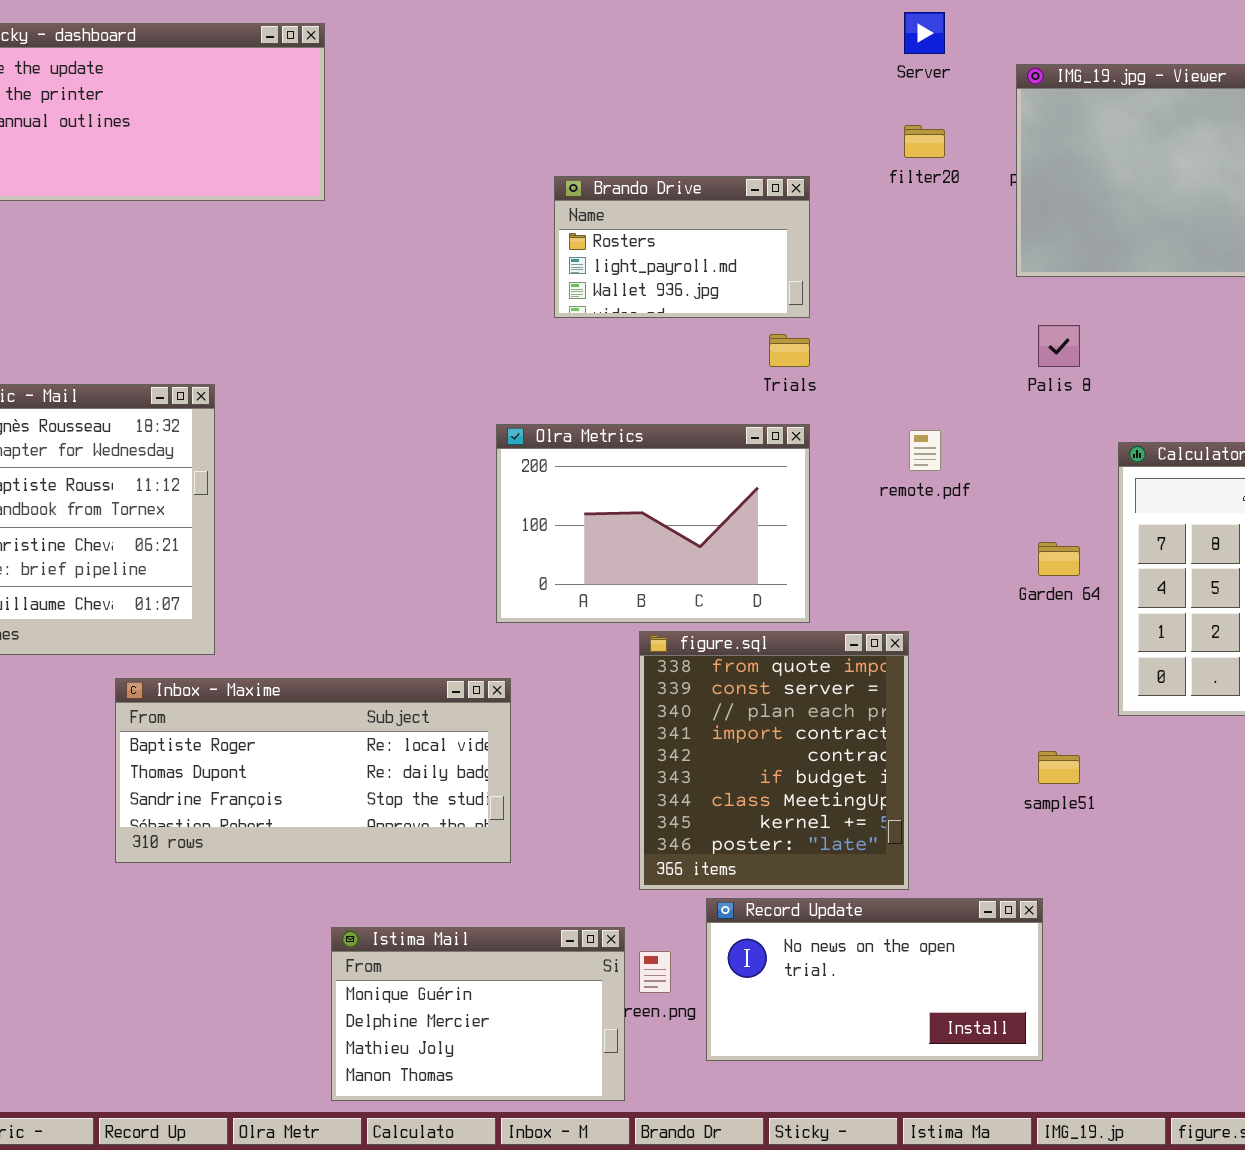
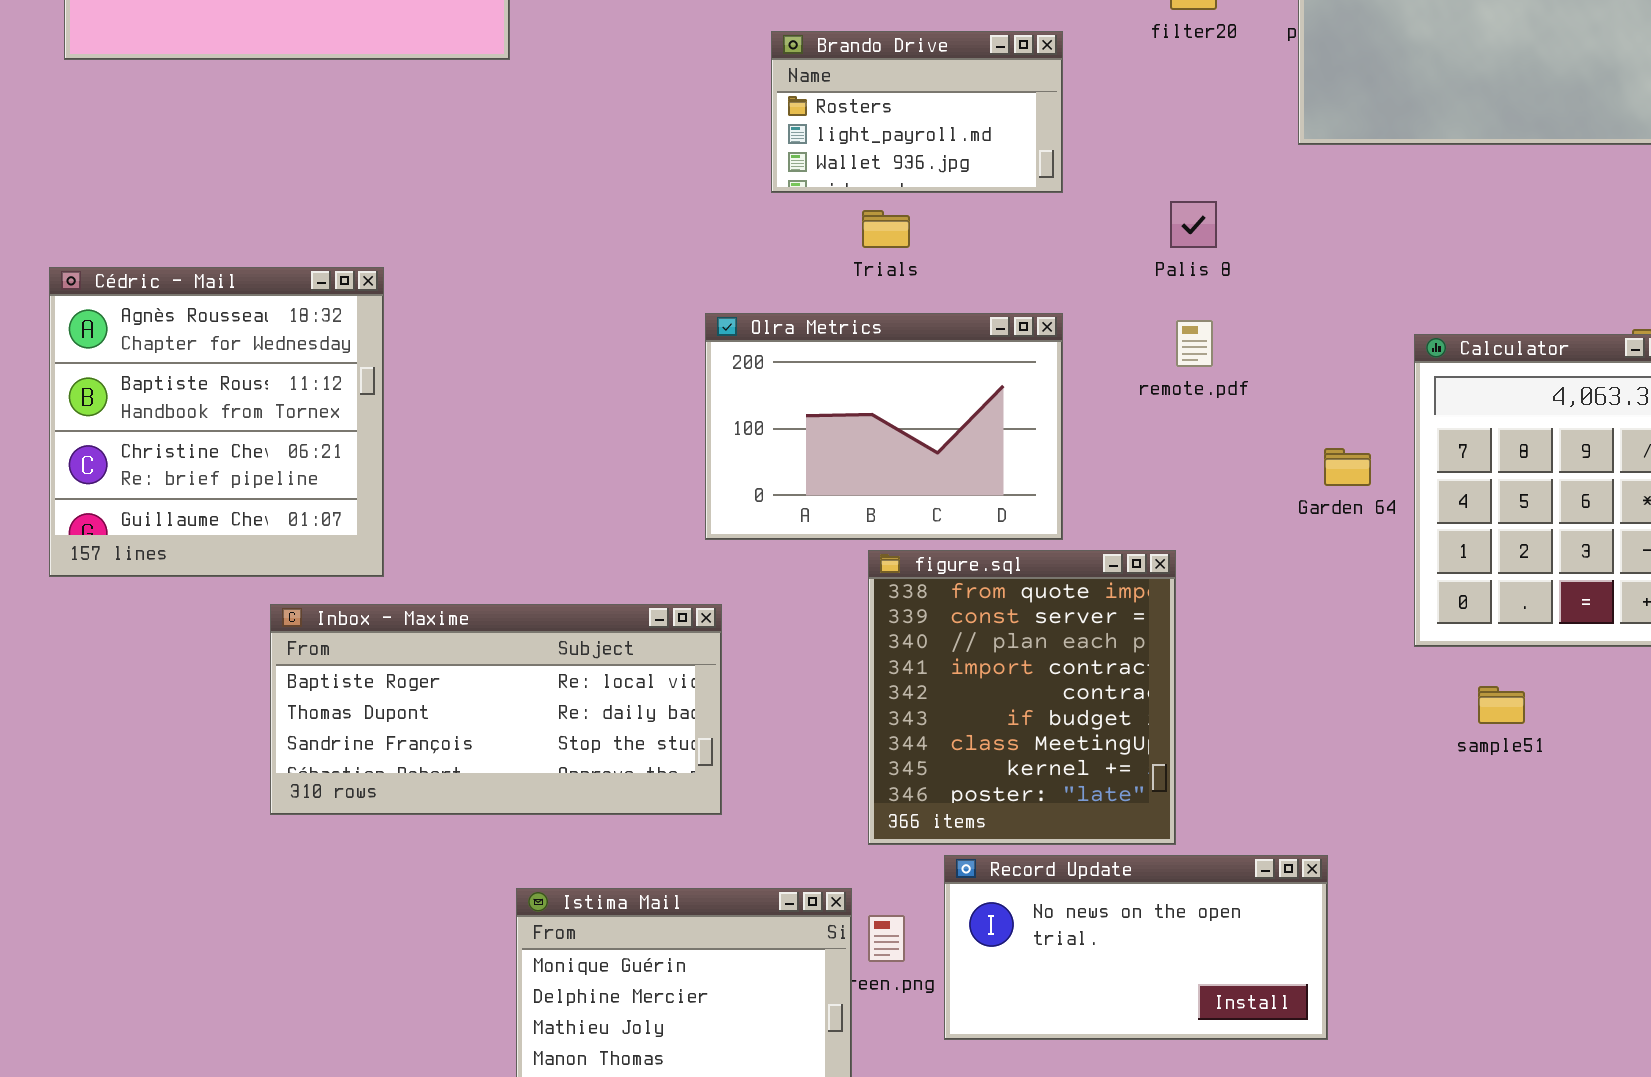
Palis 8: [1038,325,1080,367] -> [1170,201,1217,248], moved
Trials: [769,334,810,367] -> [862,210,910,248], moved
sample51: [1038,751,1080,784] -> [1478,686,1525,724], moved

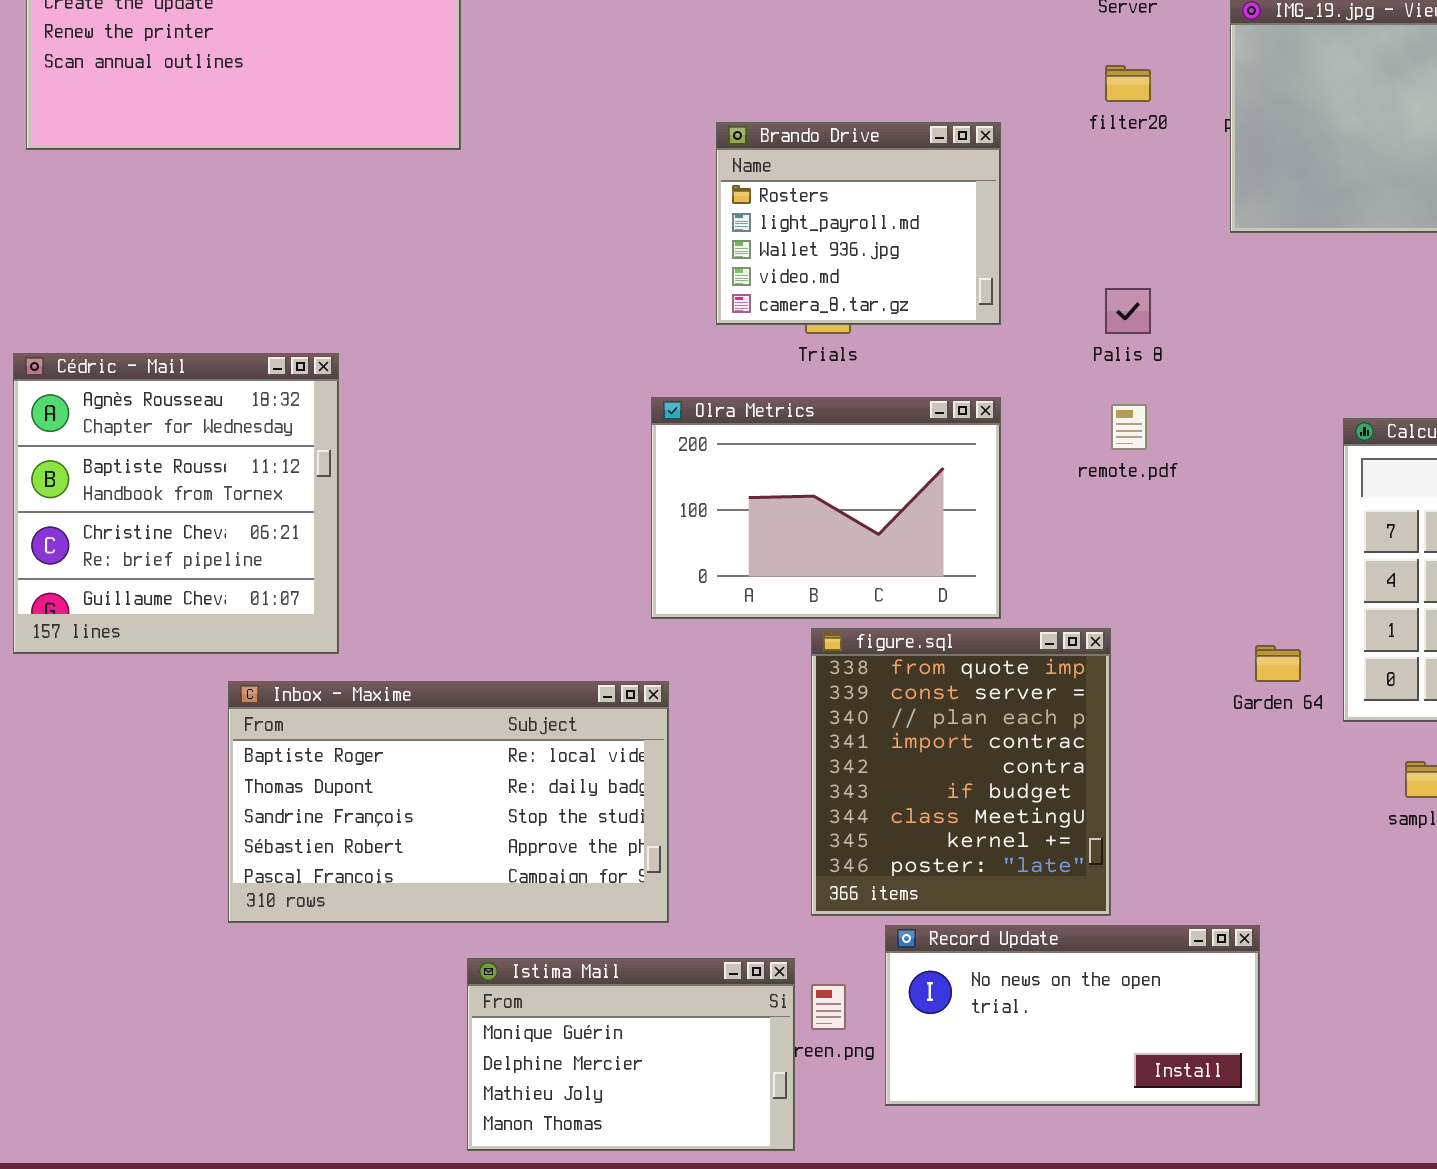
Brando Drive: [771,31,1063,193] -> [716,122,1001,325], resized
Garden 64: [1324,448,1371,486] -> [1255,645,1301,682], moved
Inbox - Maxime: [270,604,722,815] -> [228,681,669,923], resized

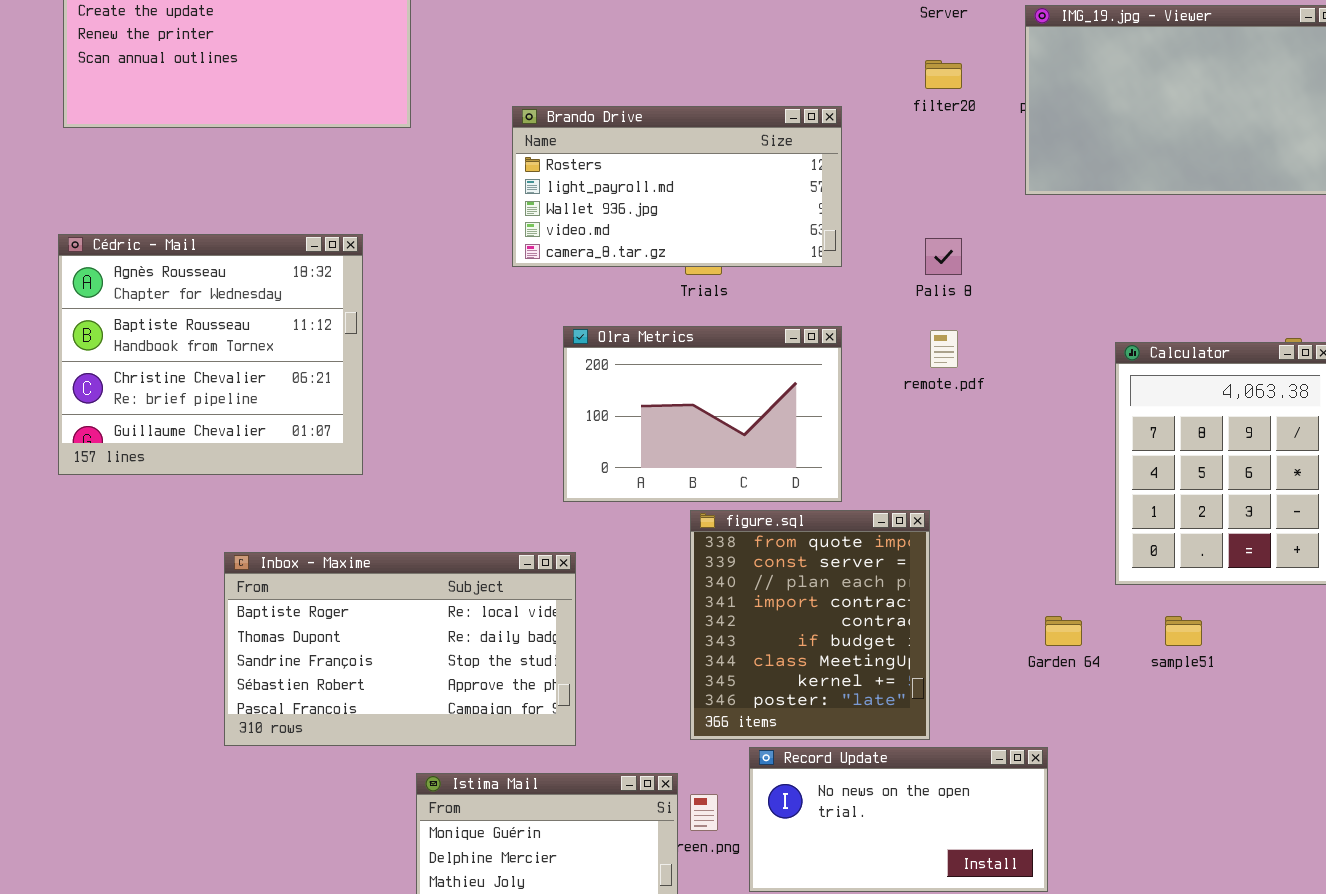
Brando Drive: [716,122,1001,325] -> [512,106,842,267], resized
Cédric - Mail: [13,353,339,654] -> [58,234,363,475], moved, resized
Garden 64: [1255,645,1301,682] -> [1045,616,1082,646], moved

